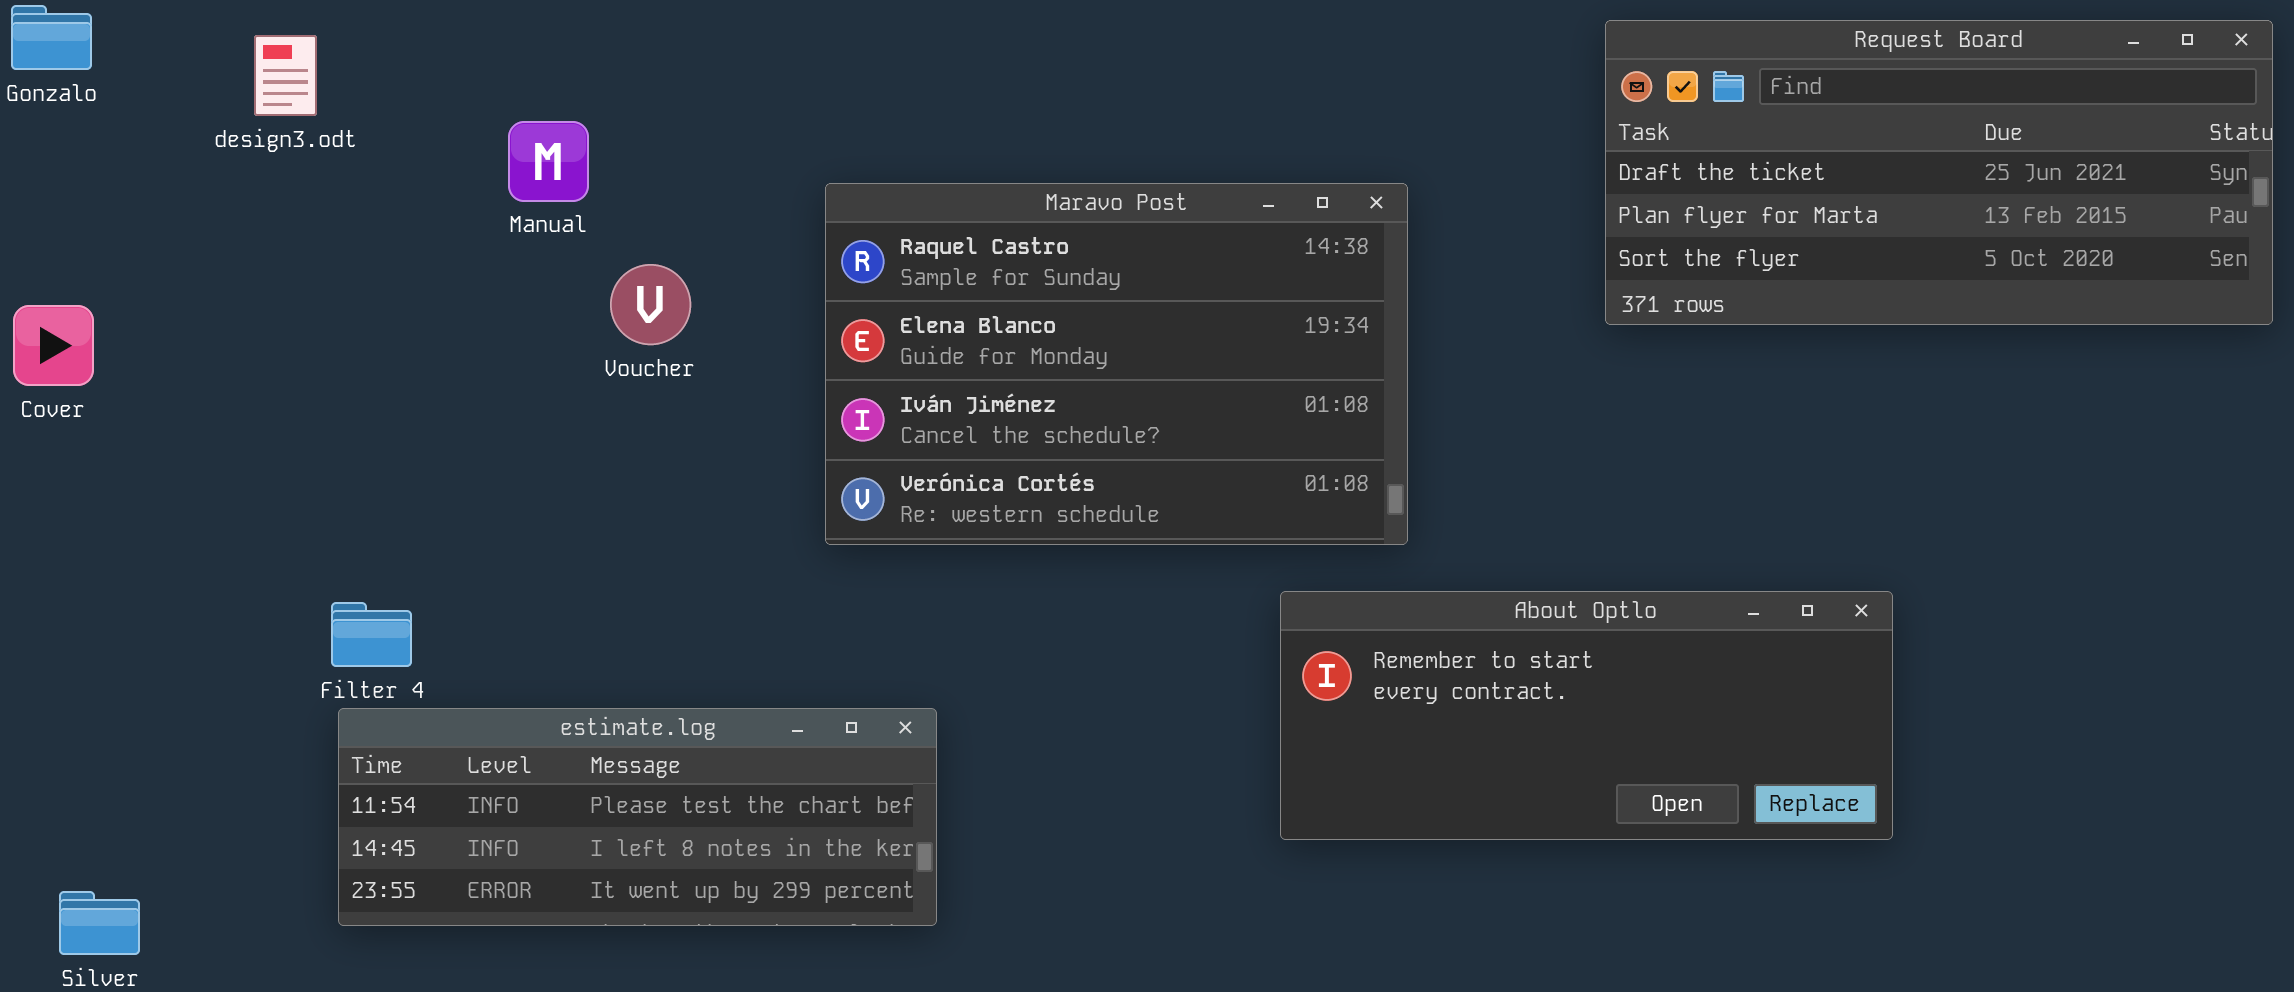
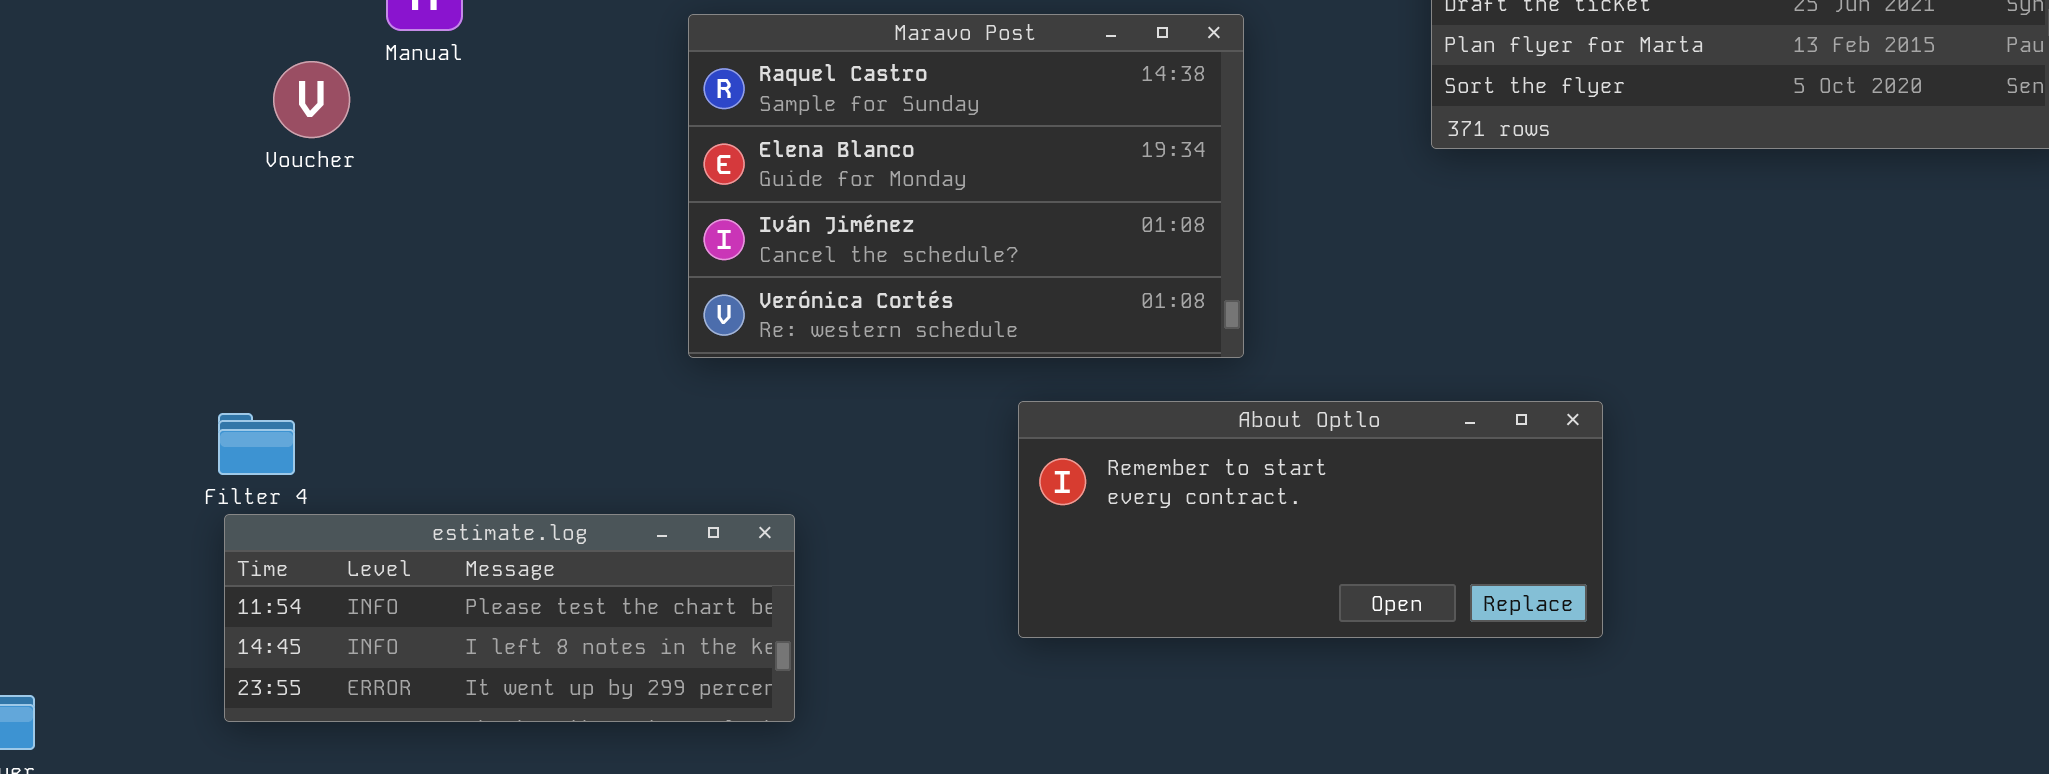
Voucher: [610,264,691,345] -> [273,61,350,138], moved
About Optlo: [1280,591,1893,840] -> [1018,401,1603,638], moved

